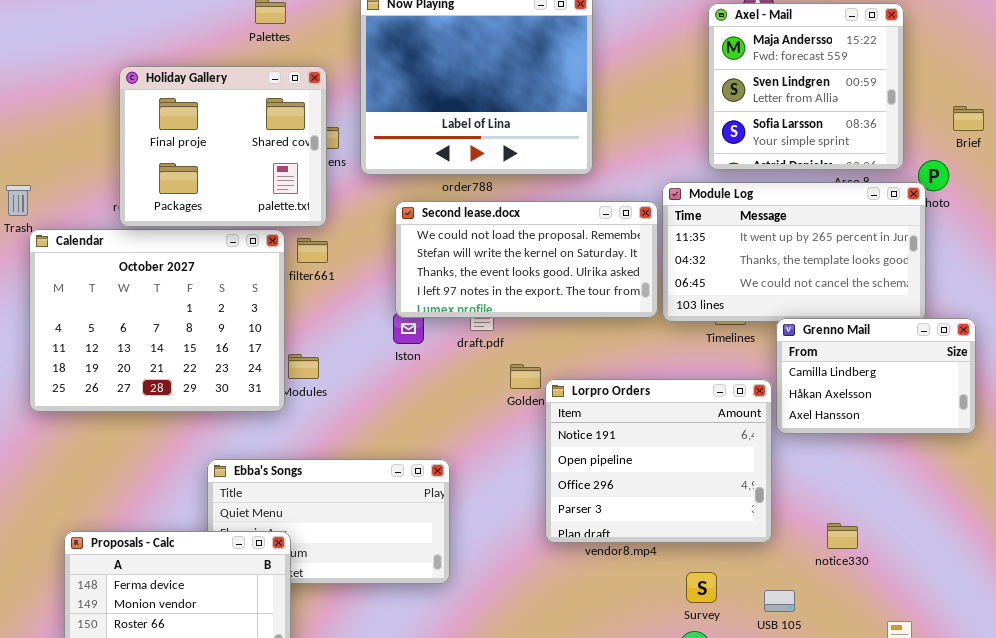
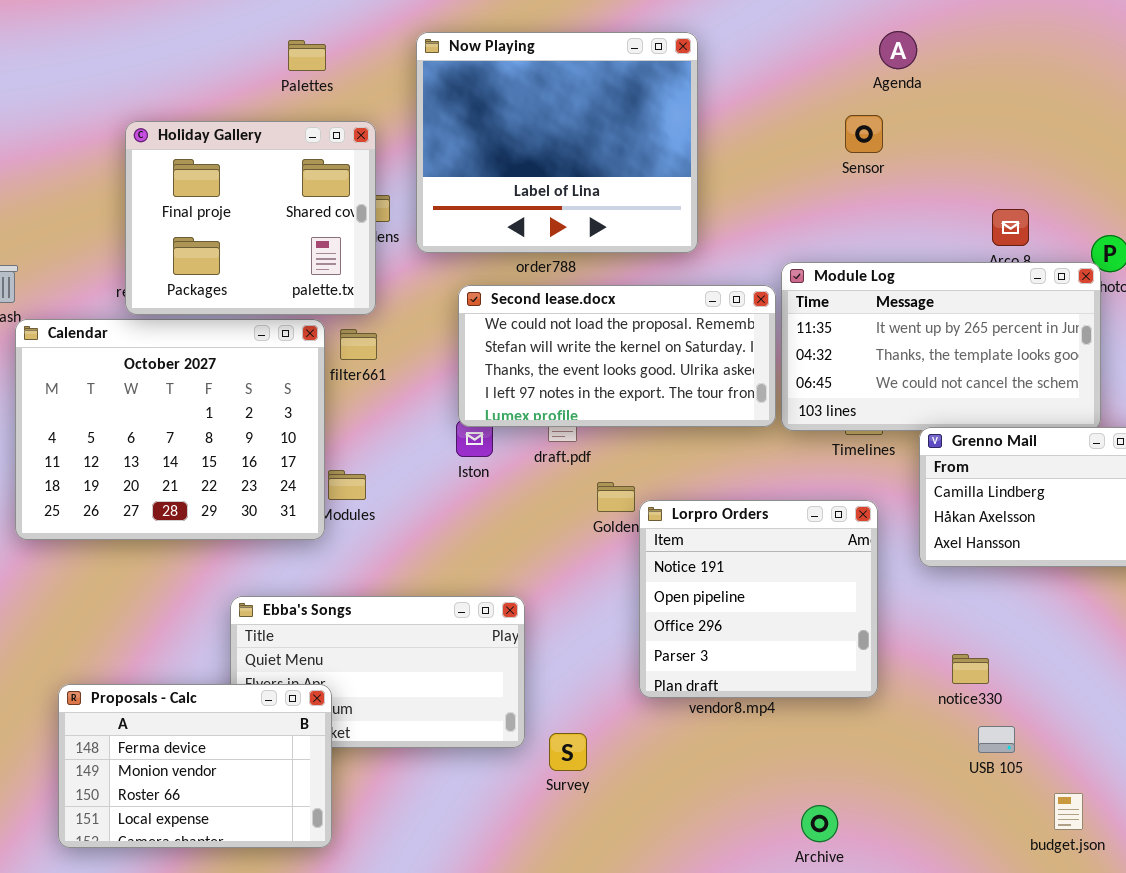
Axel - Mail: [708,3,904,170] -> none, closed
Lorpro Orders: [545,379,772,543] -> [639,500,878,698], resized
notice330: [827,523,858,549] -> [952,654,989,684], moved
Survey: [686,572,717,603] -> [549,733,587,771], moved
USB 105: [764,590,795,612] -> [978,726,1015,753], moved

